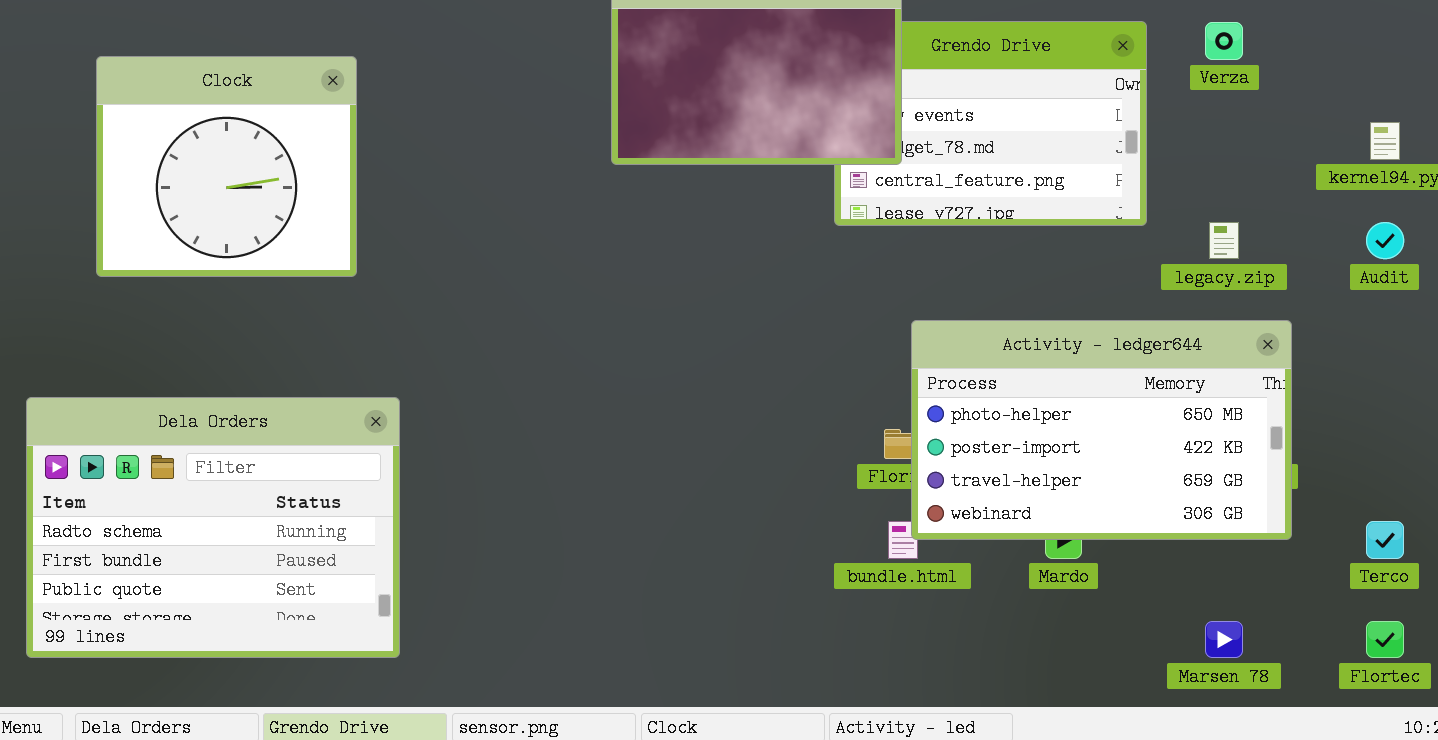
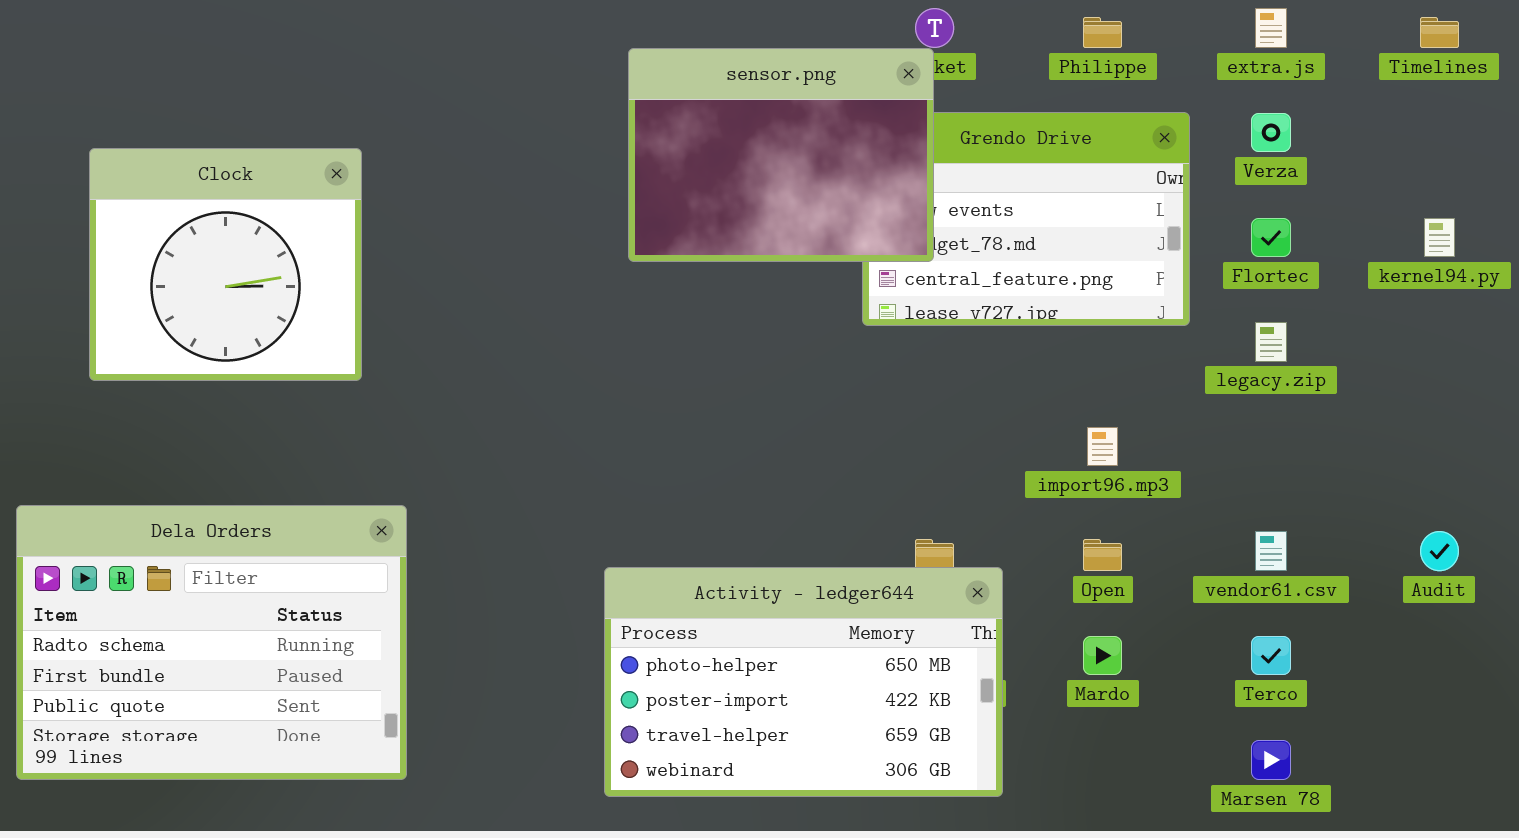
Audit: [1366,222,1404,259] -> [1420,531,1459,571], moved
Activity - ledger644: [911,320,1292,540] -> [604,567,1003,797], moved
Terco: [1366,521,1404,559] -> [1251,636,1291,675], moved
Flortec: [1366,621,1404,658] -> [1251,218,1291,257], moved

